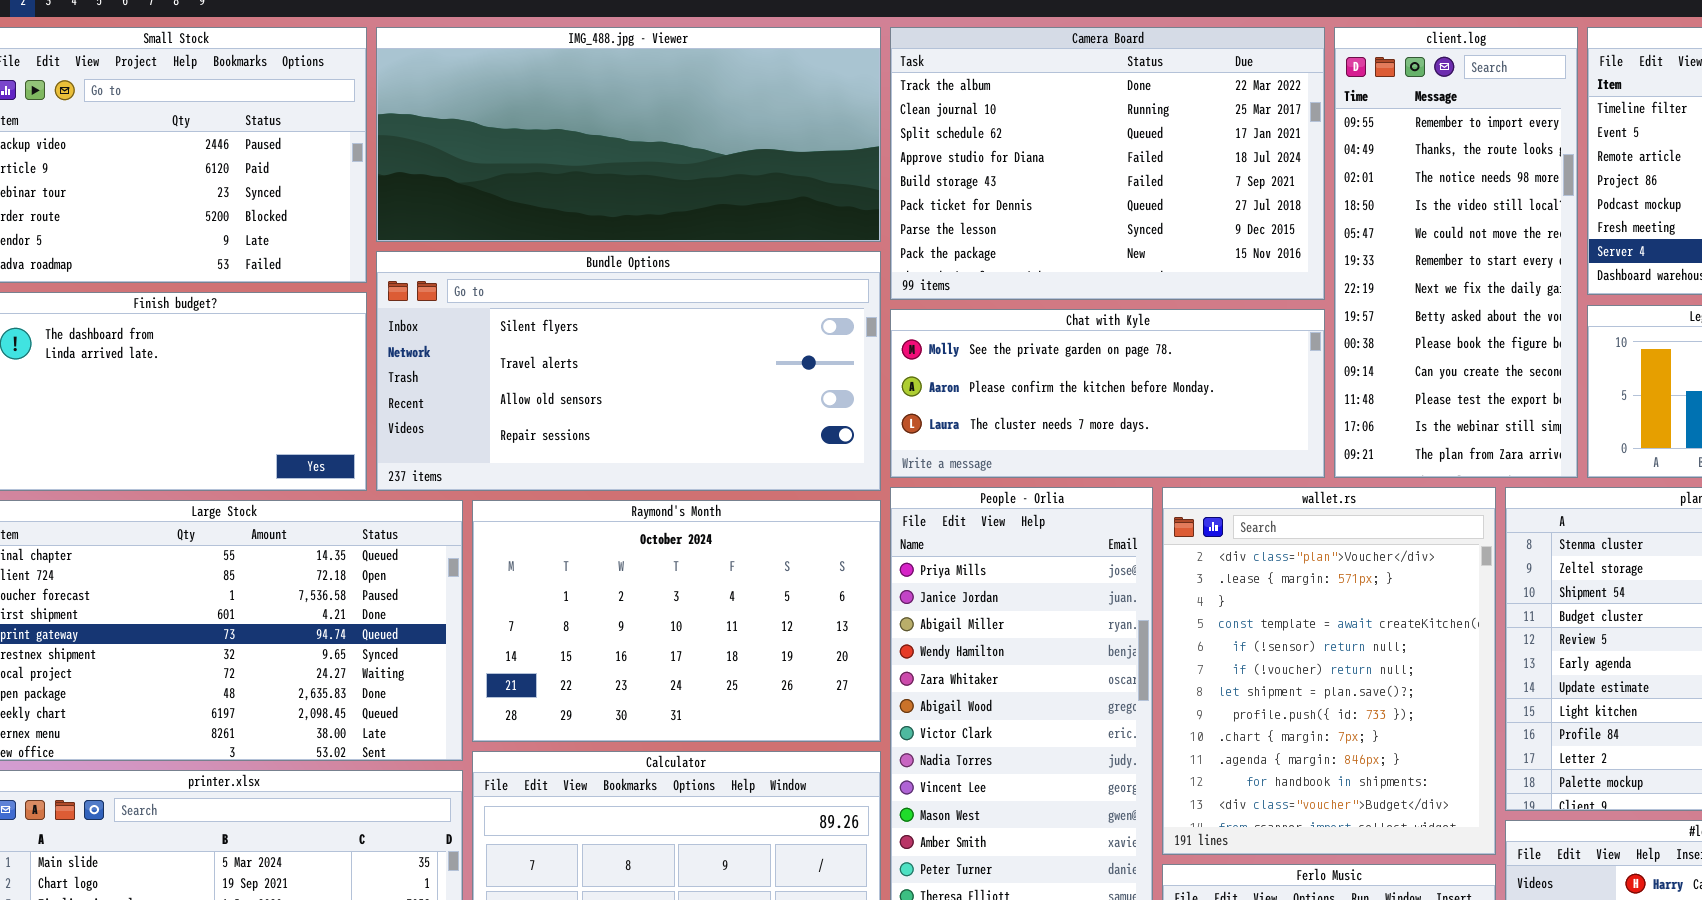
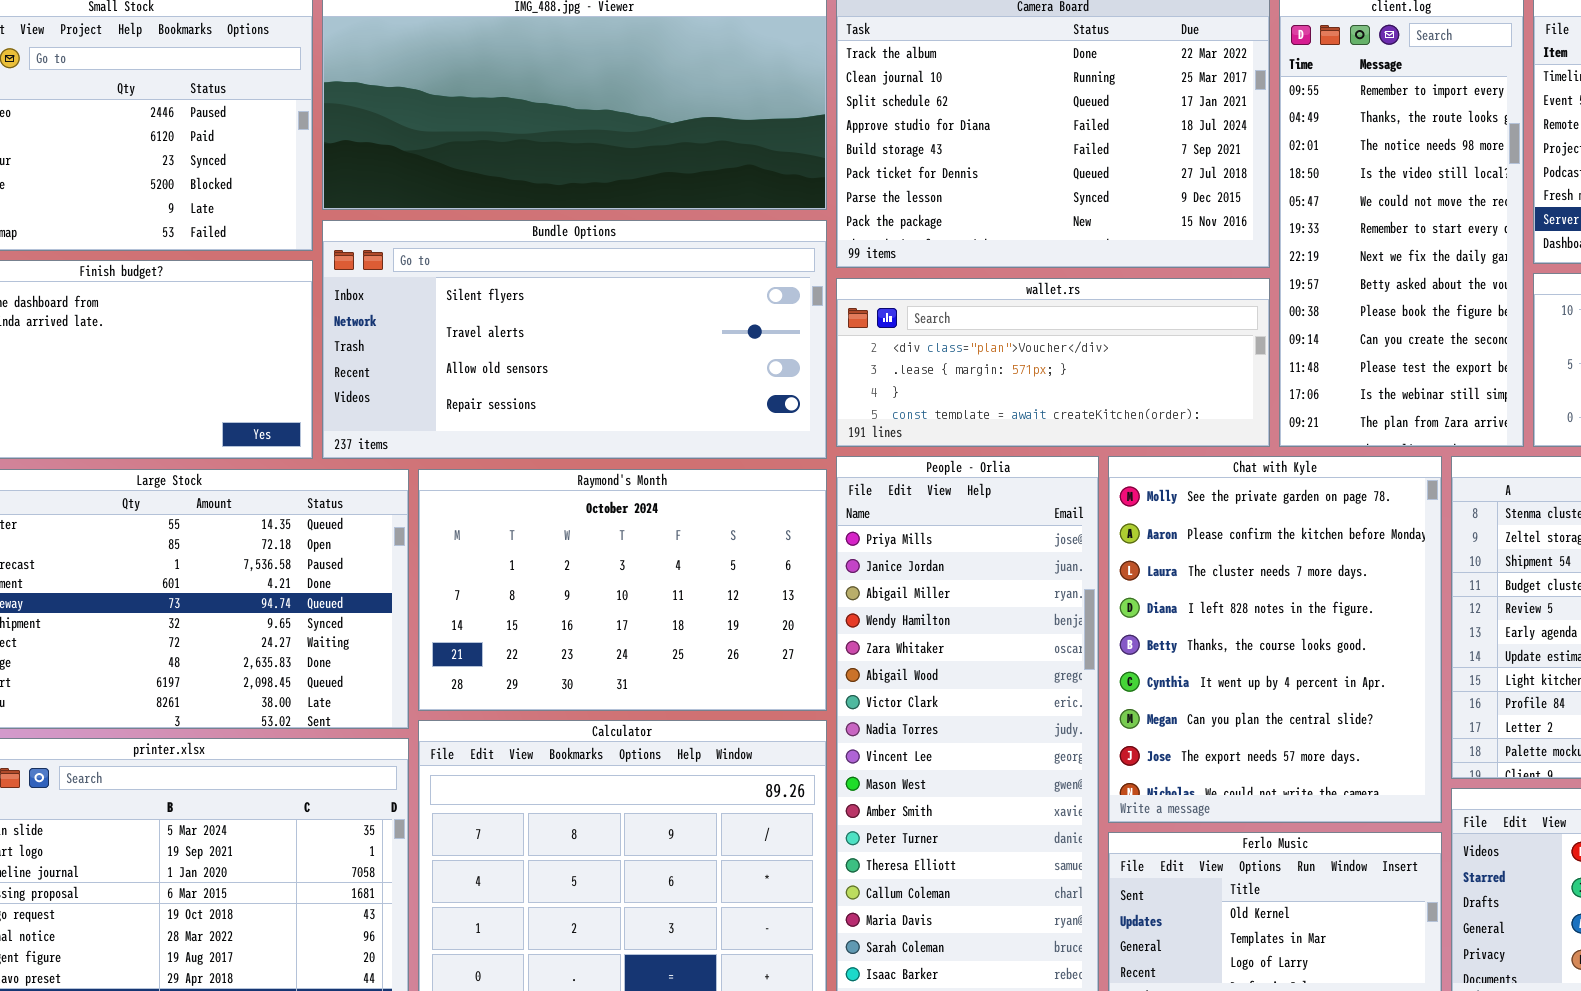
Chat with Kyle: [890,309,1325,478] -> [1108,456,1442,823], moved, resized
wallet.rs: [1162,487,1496,855] -> [836,278,1270,447], moved, resized

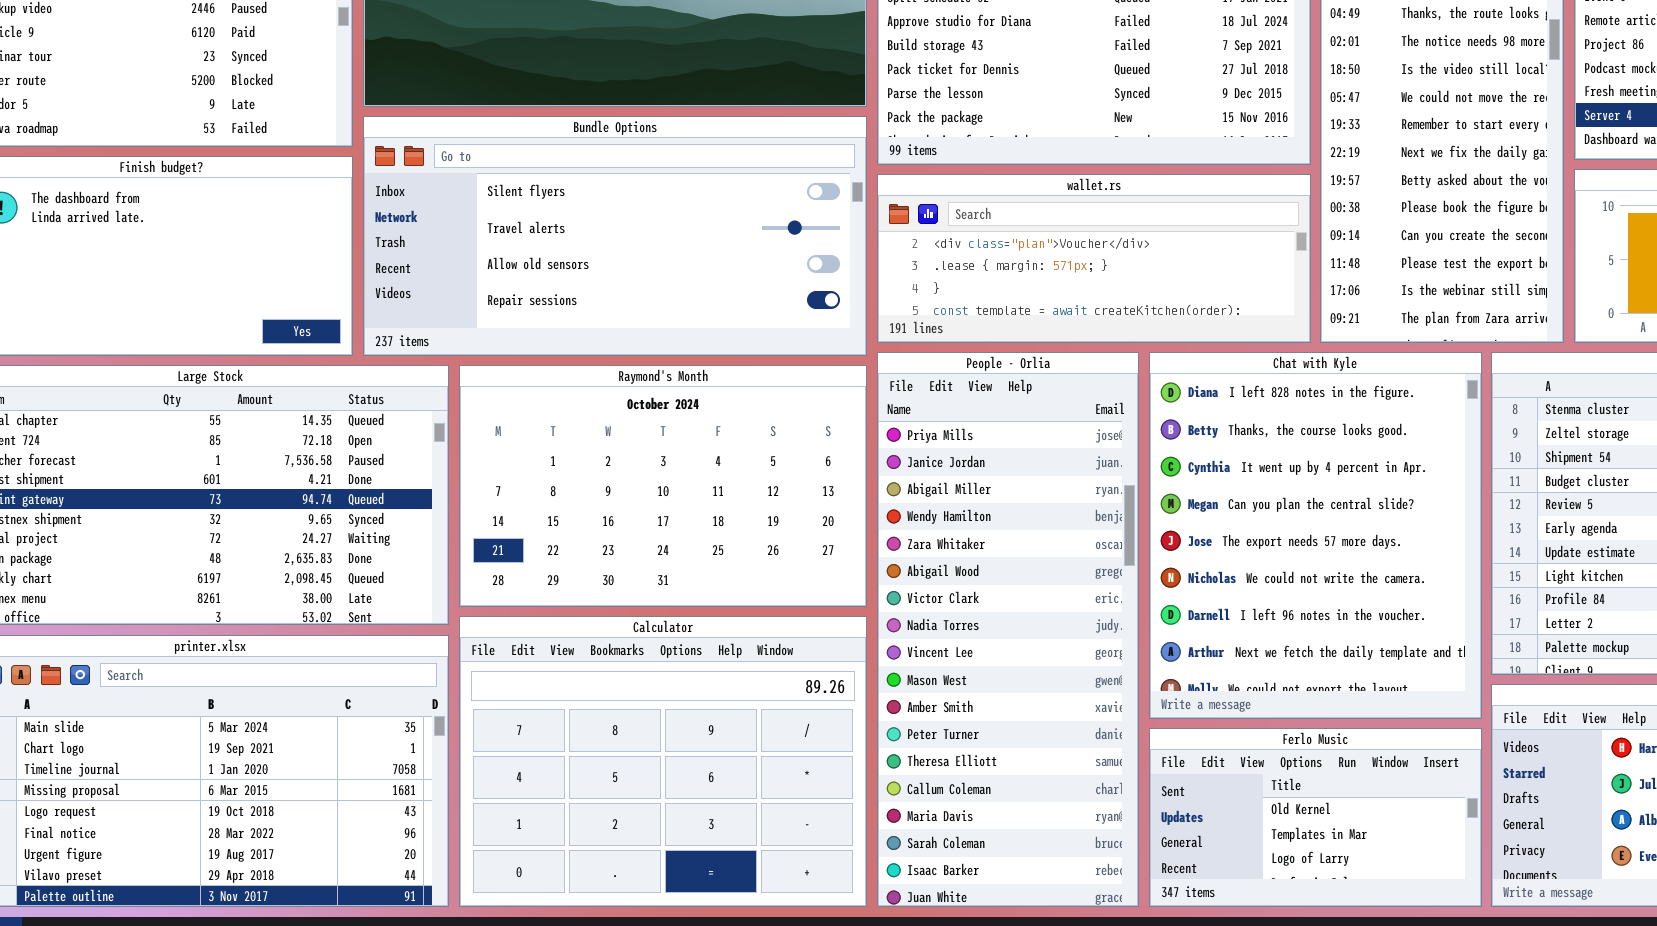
Chat with Kyle: [1108,456,1442,823] -> [1149,352,1482,719], scrolled down 3 rows

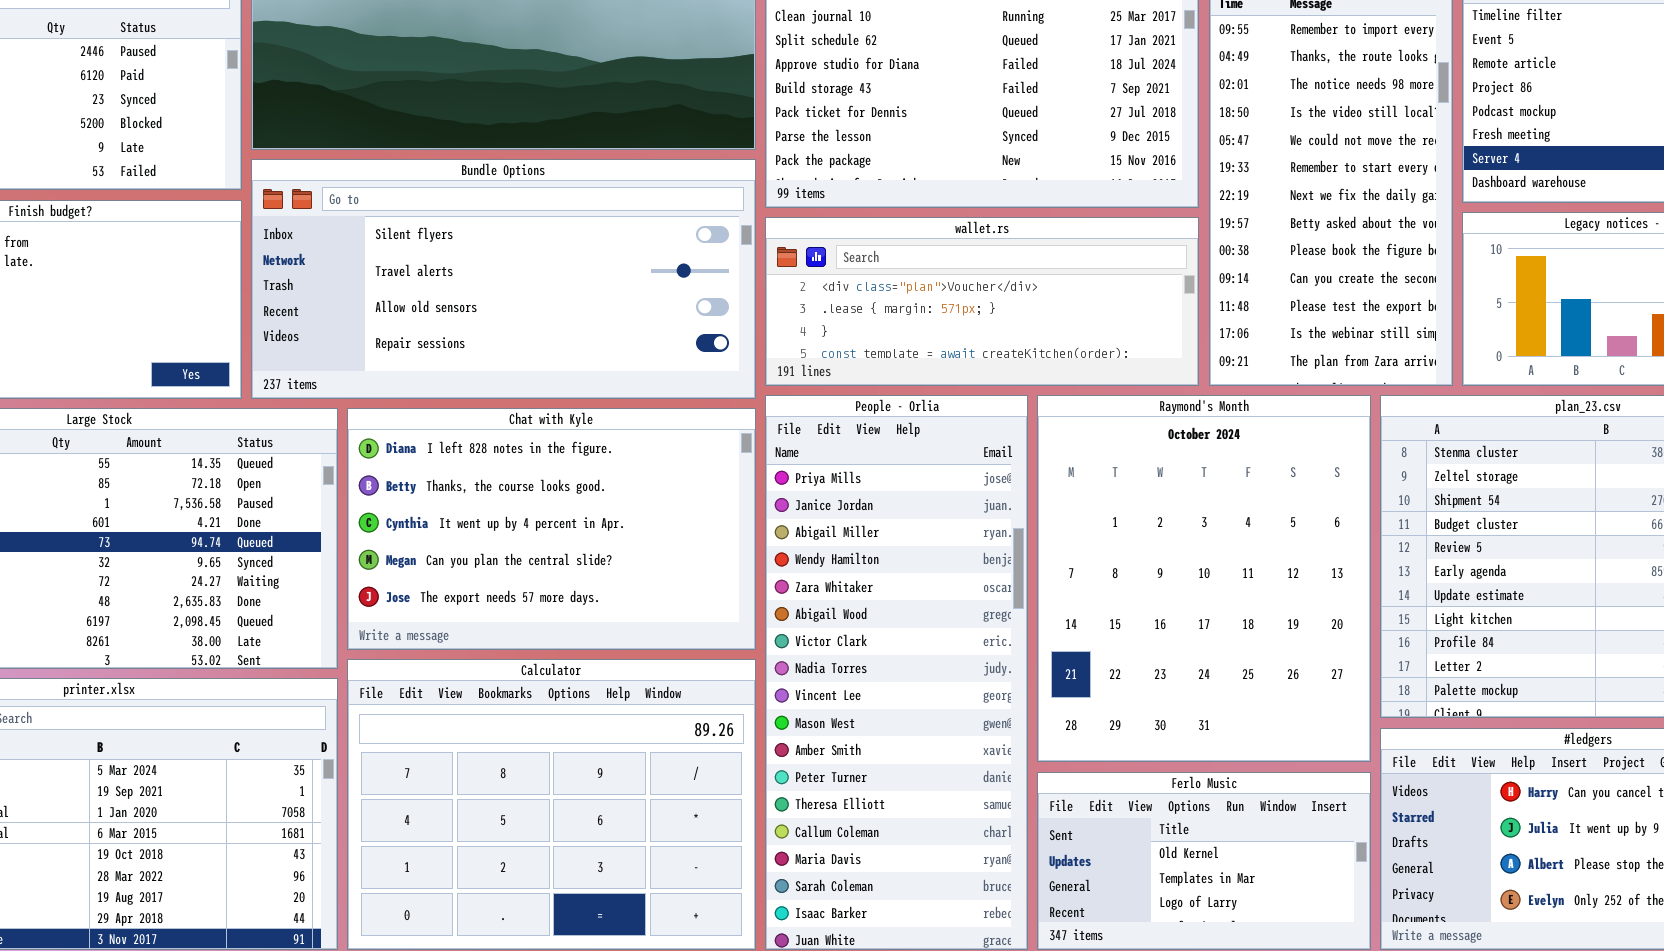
Chat with Kyle: [1149,352,1482,719] -> [347,408,756,650], moved, resized
Raymond's Month: [459,365,867,607] -> [1037,395,1371,762], moved, resized

